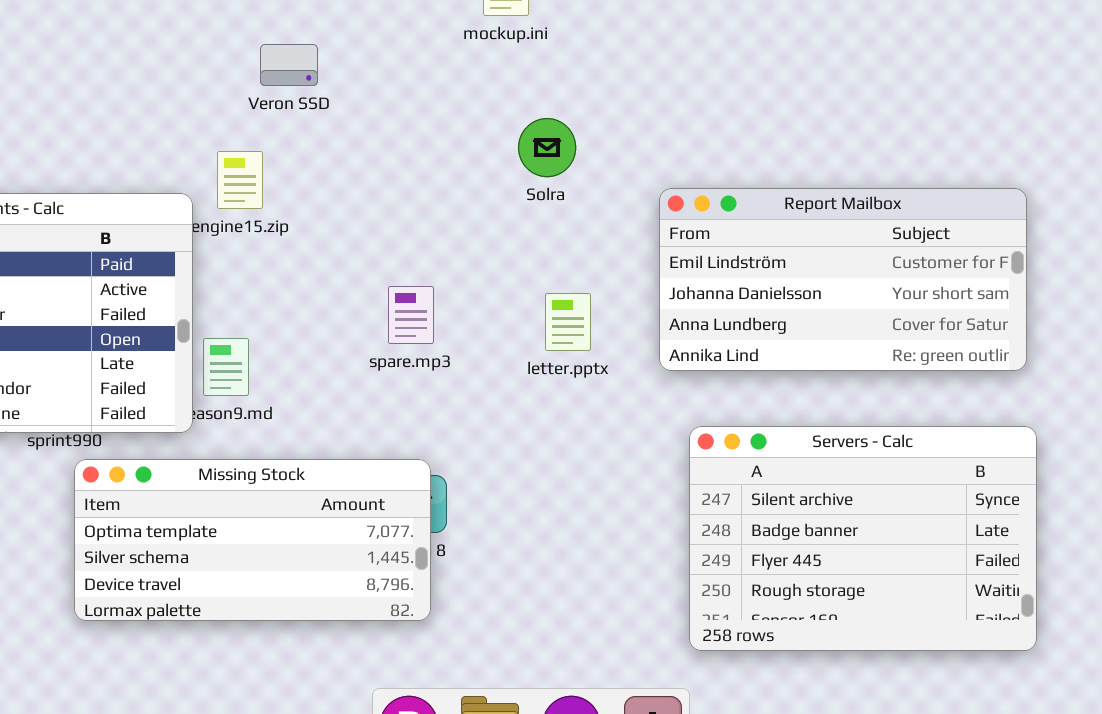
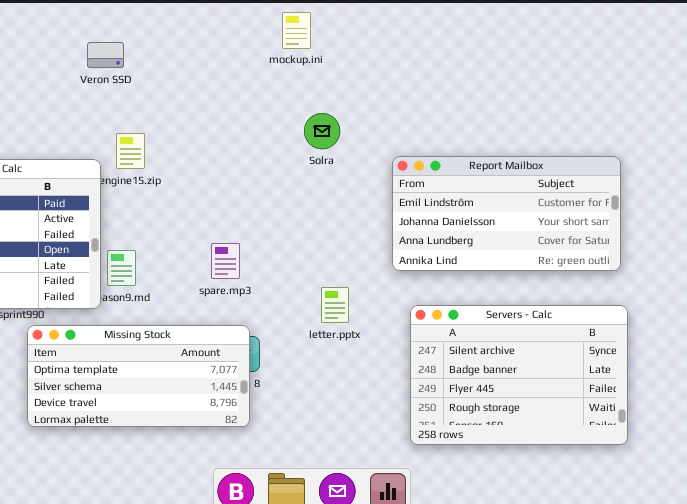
Veron SSD: [260,44,318,86] -> [87,42,124,68], moved
spare.mp3: [388,286,434,344] -> [211,243,240,279], moved
letter.pptx: [545,293,591,351] -> [321,287,349,323], moved

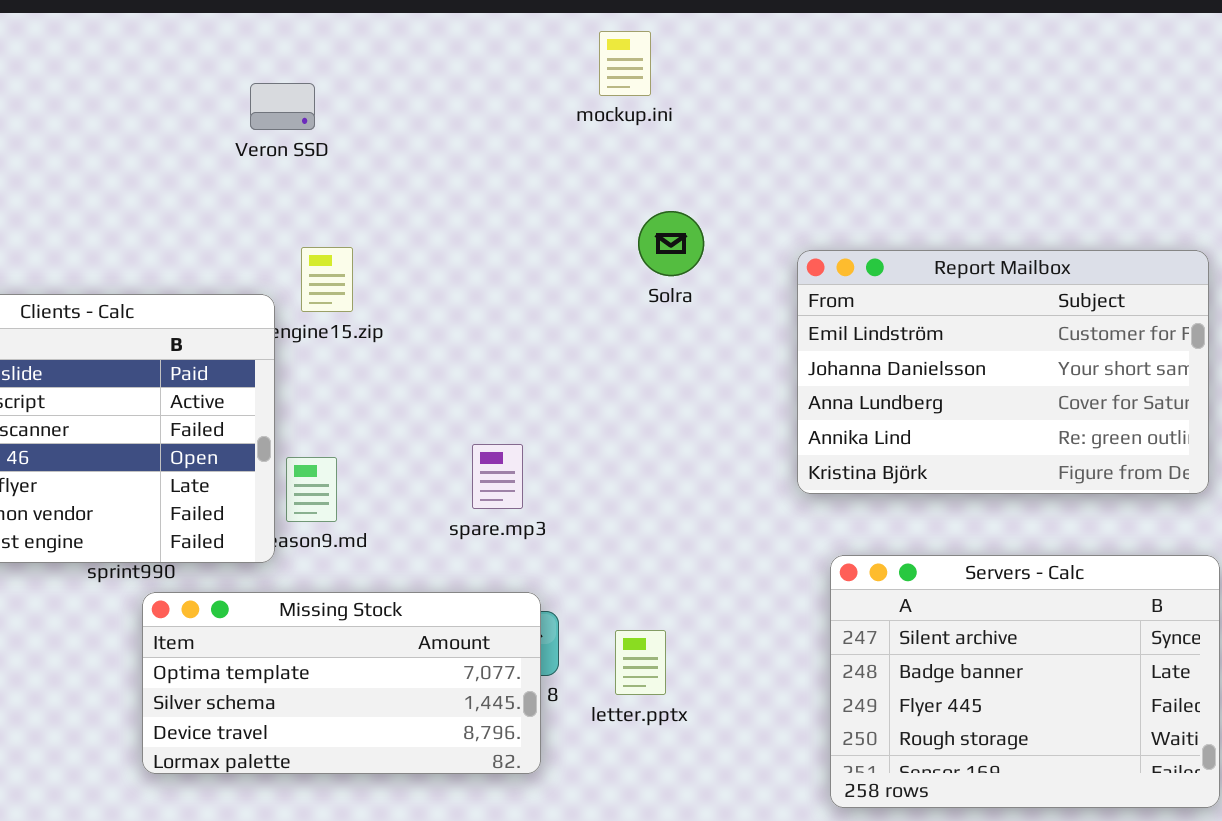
Report Mailbox: [392,156,621,271] -> [797,250,1209,494], resized
letter.pptx: [321,287,349,323] -> [615,630,666,695], moved

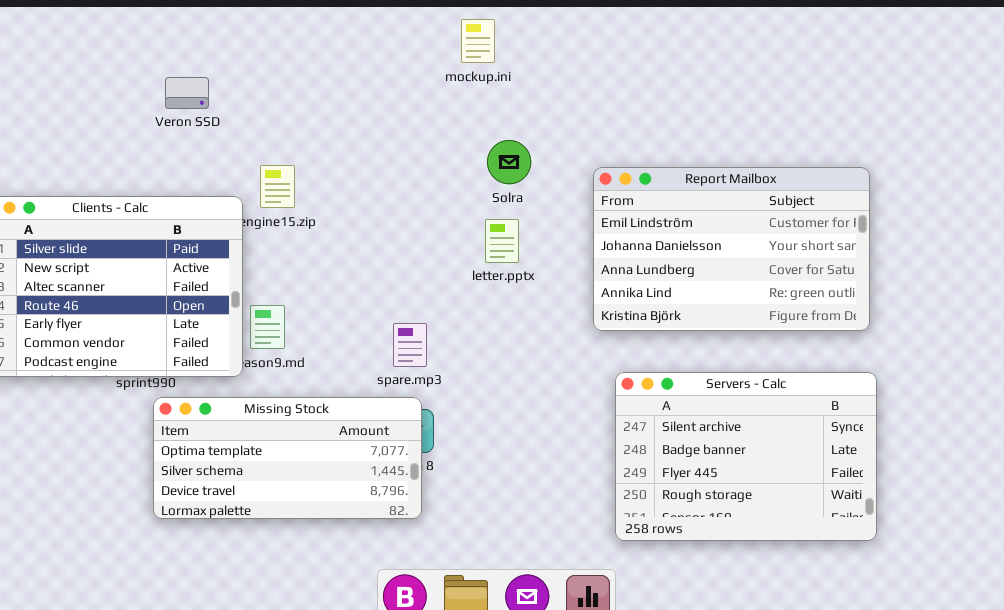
Veron SSD: [250,83,315,130] -> [165,77,209,109], moved
spare.mp3: [472,444,523,509] -> [393,323,427,367], moved
letter.pptx: [615,630,666,695] -> [485,219,519,263], moved

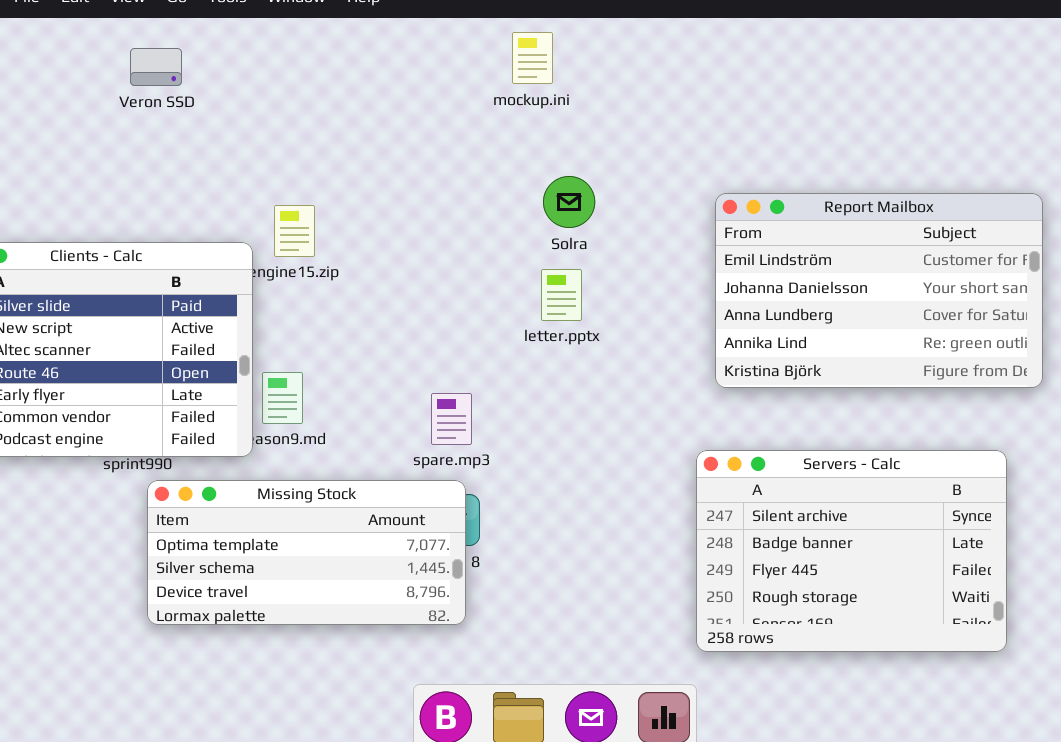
Veron SSD: [165,77,209,109] -> [130,48,182,86], moved
Report Mailbox: [593,167,870,331] -> [715,193,1043,388], moved

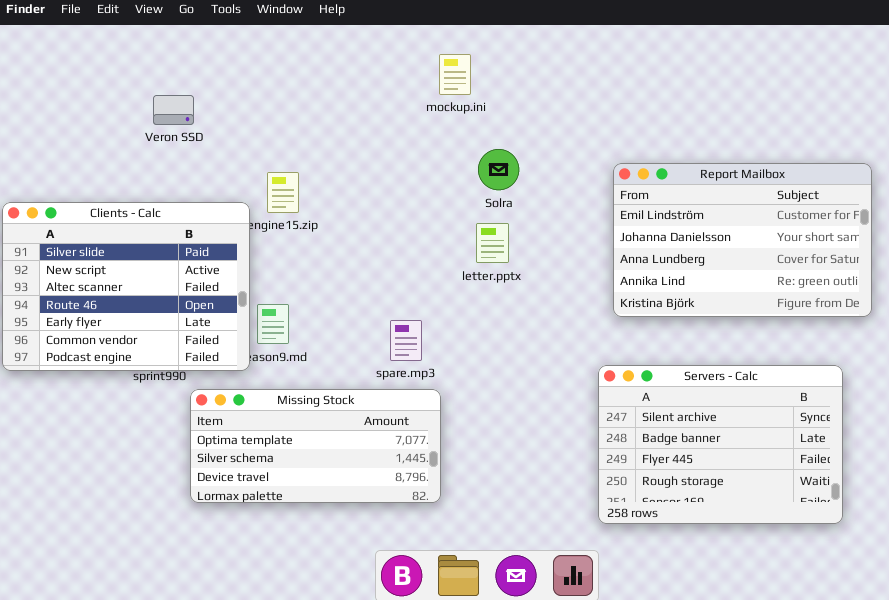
mockup.ini: [512,32,553,84] -> [439,54,471,95], moved
Veron SSD: [130,48,182,86] -> [153,95,194,125], moved
Missing Stock: [147,480,466,625] -> [190,389,441,503], moved

